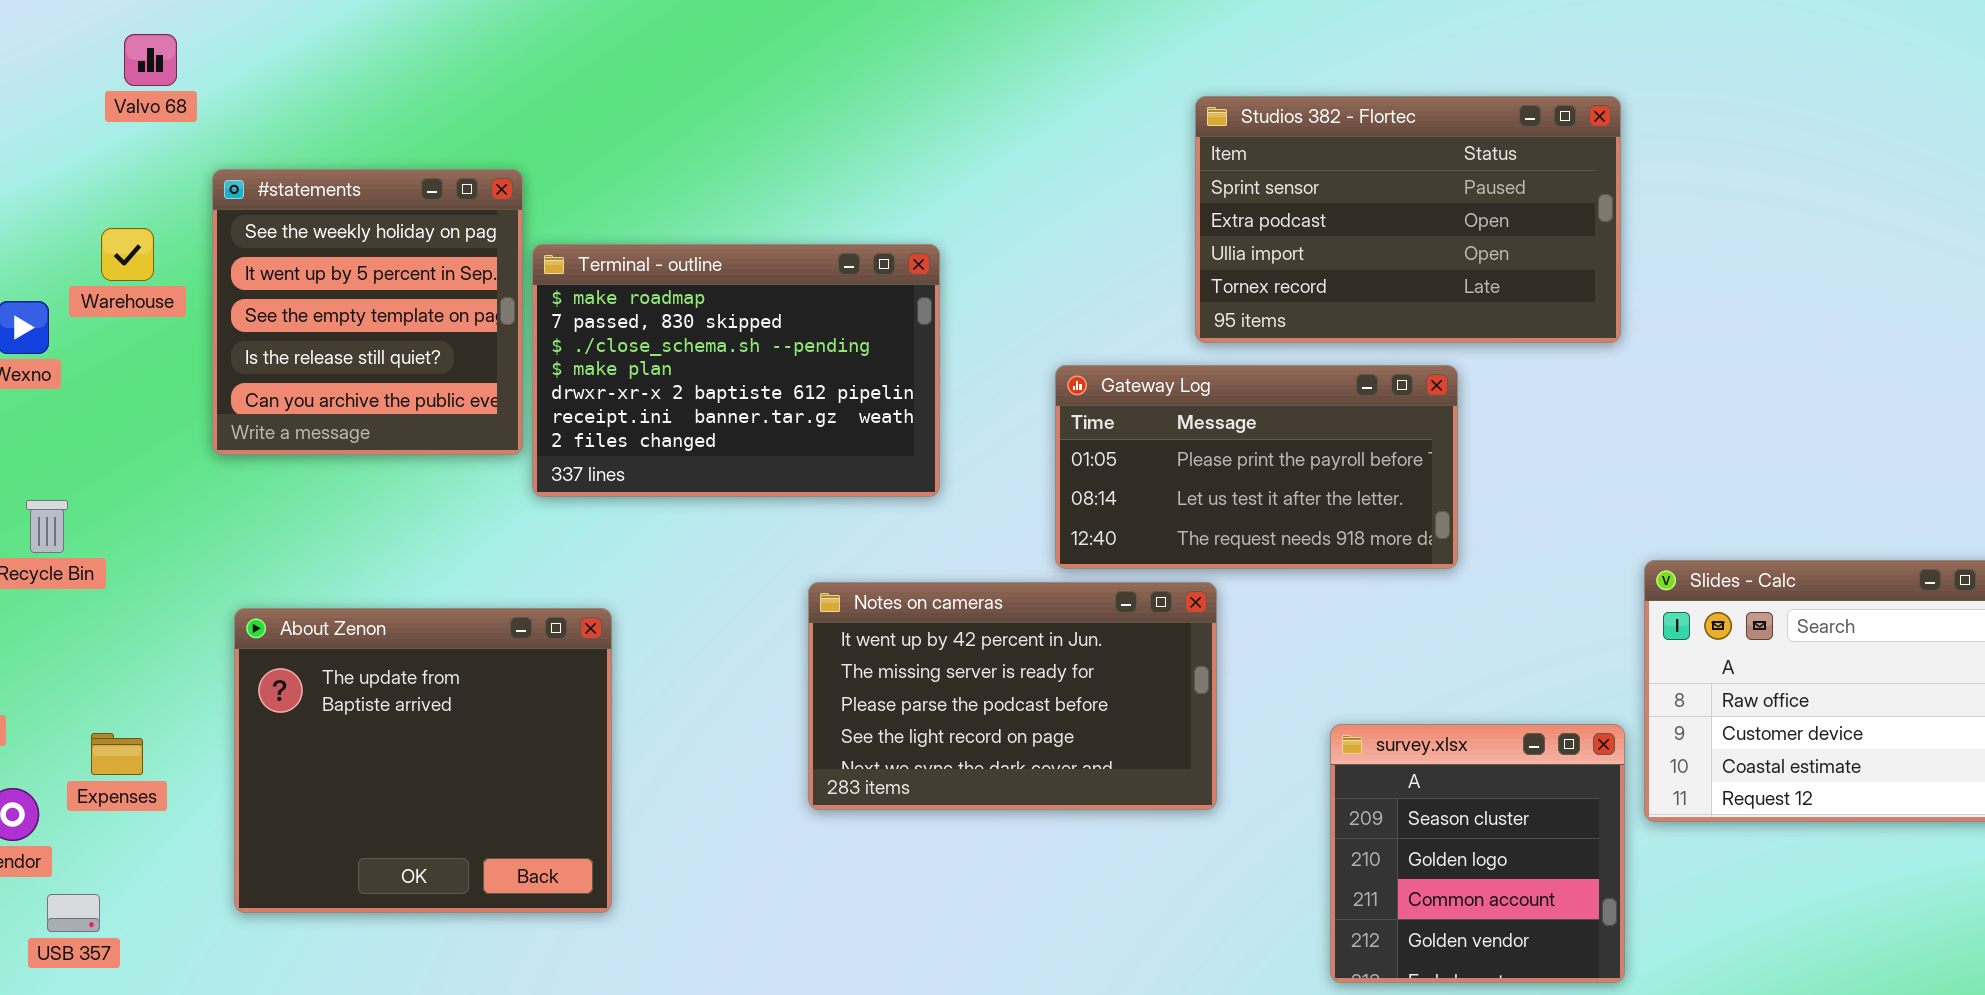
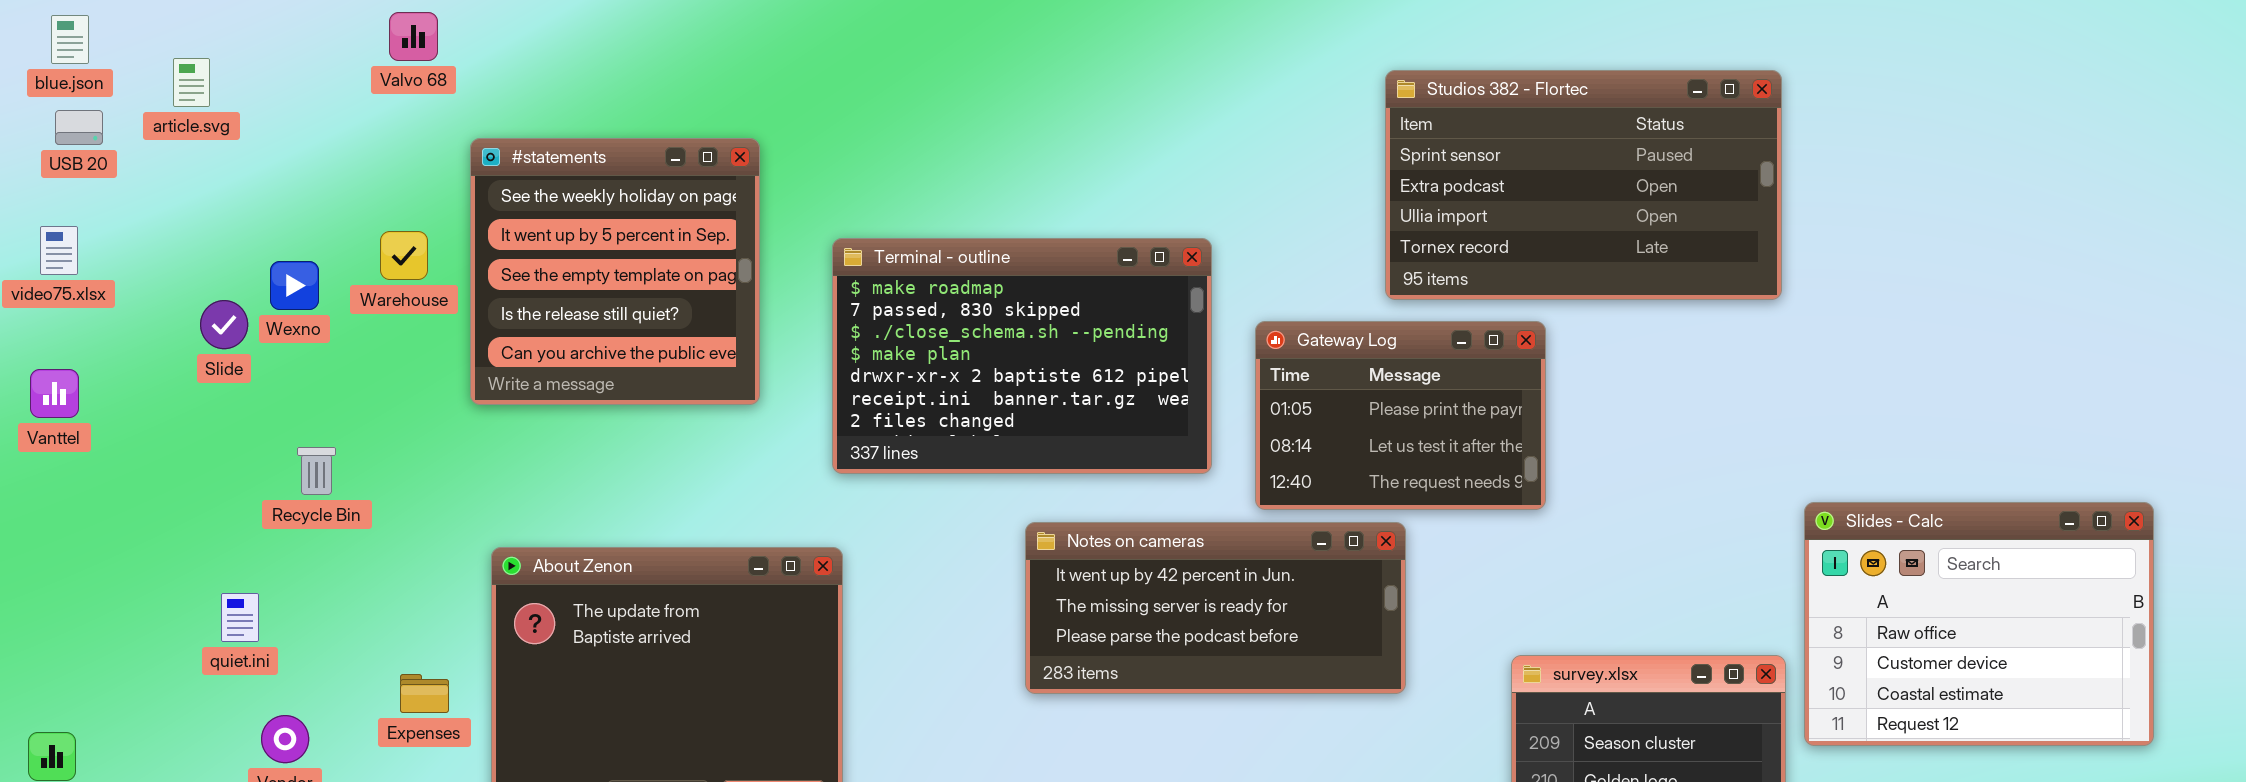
Warehouse: [101,228,154,281] -> [380,231,428,280], moved
Terminal - outline: [532,244,940,497] -> [832,238,1212,474], moved
Gateway Log: [1055,365,1458,569] -> [1255,321,1546,510], resized
Notes on cameras: [808,582,1217,810] -> [1025,522,1406,694], resized
Expenses: [91,733,143,775] -> [400,674,449,713], moved

